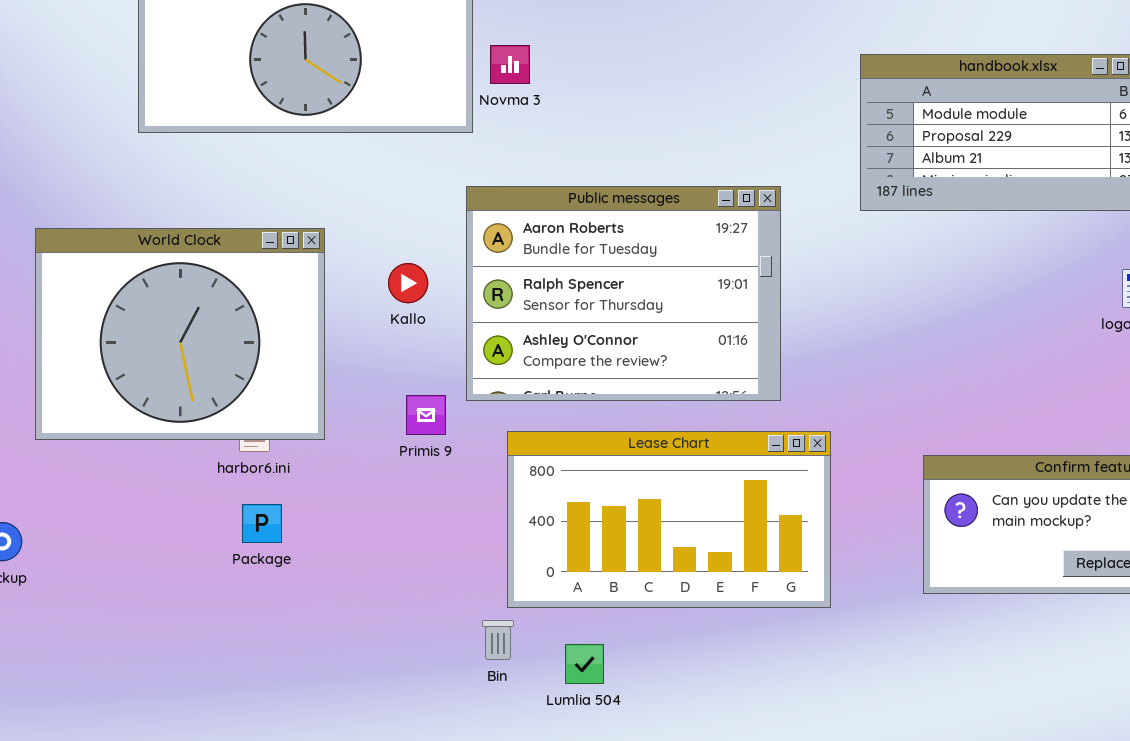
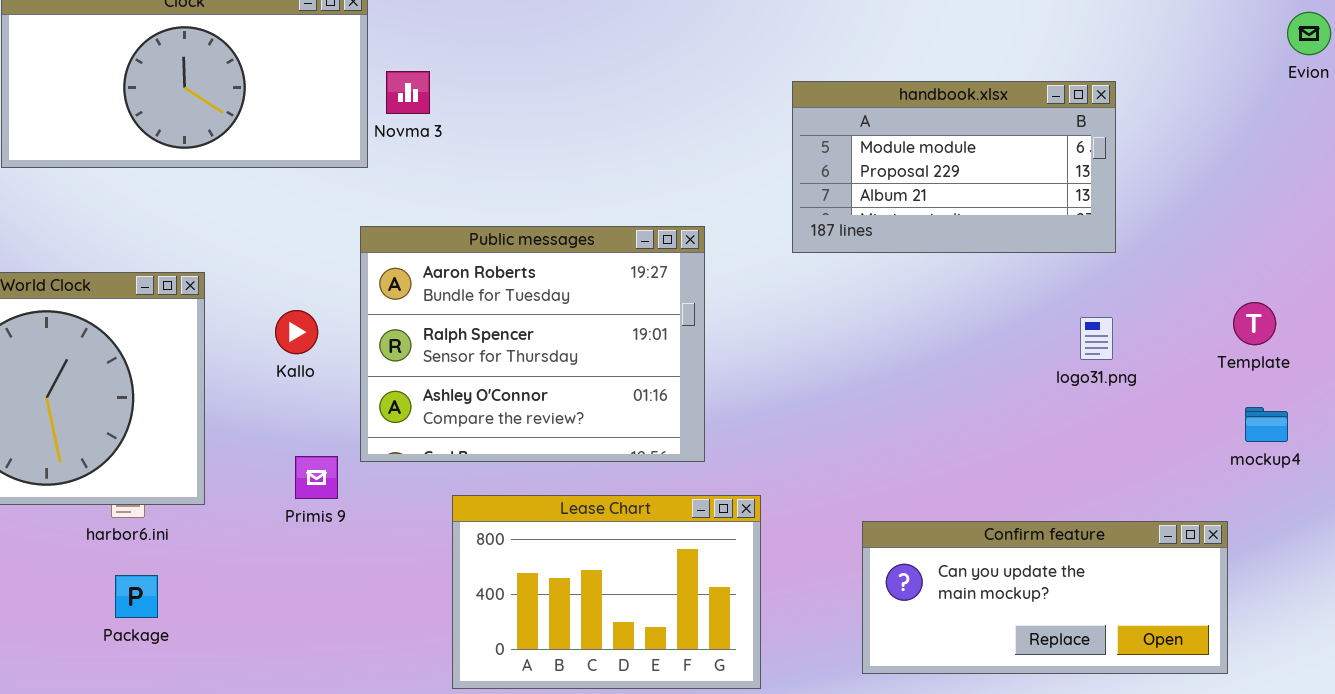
Lease Chart: [507,431,831,608] -> [452,495,761,689], resized

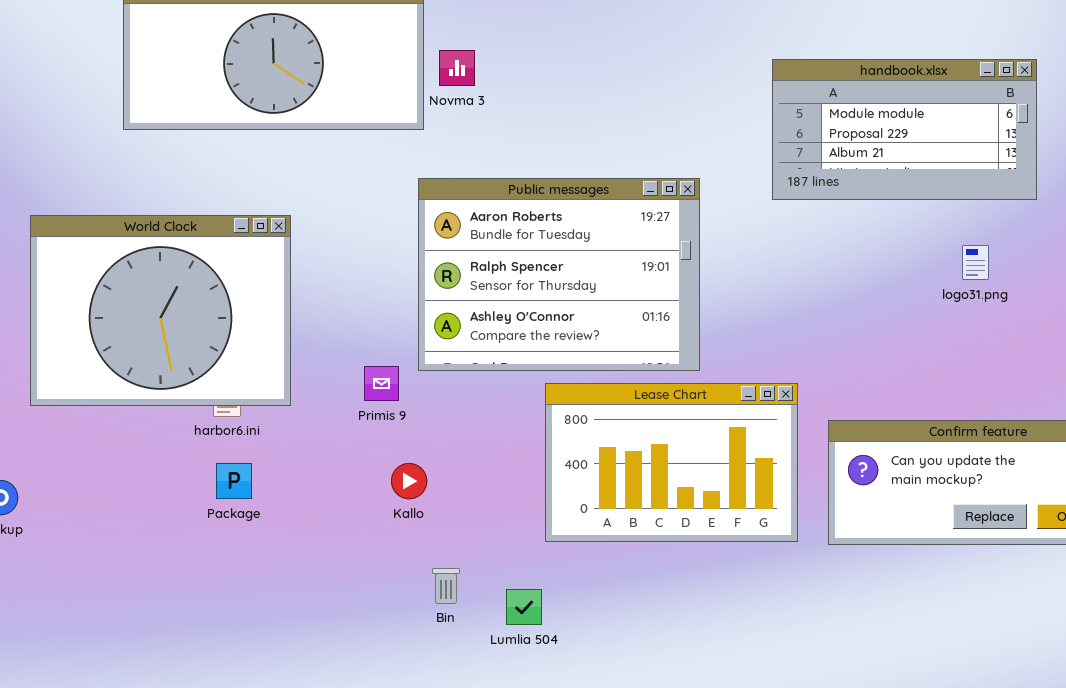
Kallo: [275,310,318,354] -> [391,463,427,499], moved
logo31.png: [1080,317,1113,360] -> [962,245,989,280], moved
Lease Chart: [452,495,761,689] -> [545,383,798,542], moved

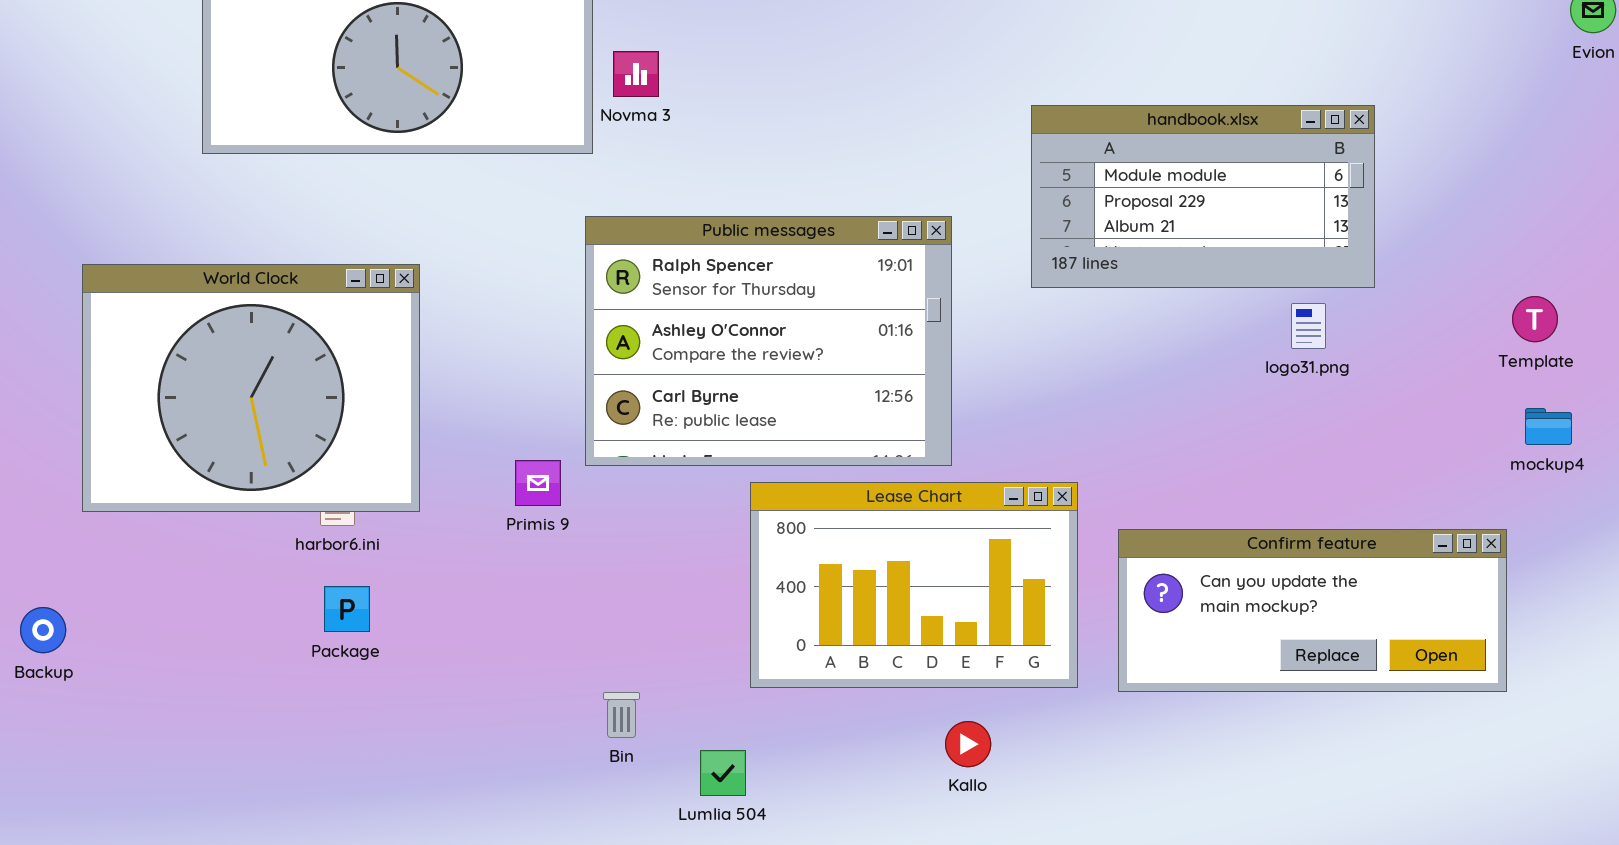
handbook.xlsx: [772,59,1037,200] -> [1031,105,1375,288], moved
Public messages: [418,178,700,371] -> [585,216,952,466], scrolled down 1 row
Kallo: [391,463,427,499] -> [945,721,991,767], moved
Bin: [432,568,460,604] -> [603,692,640,738], moved

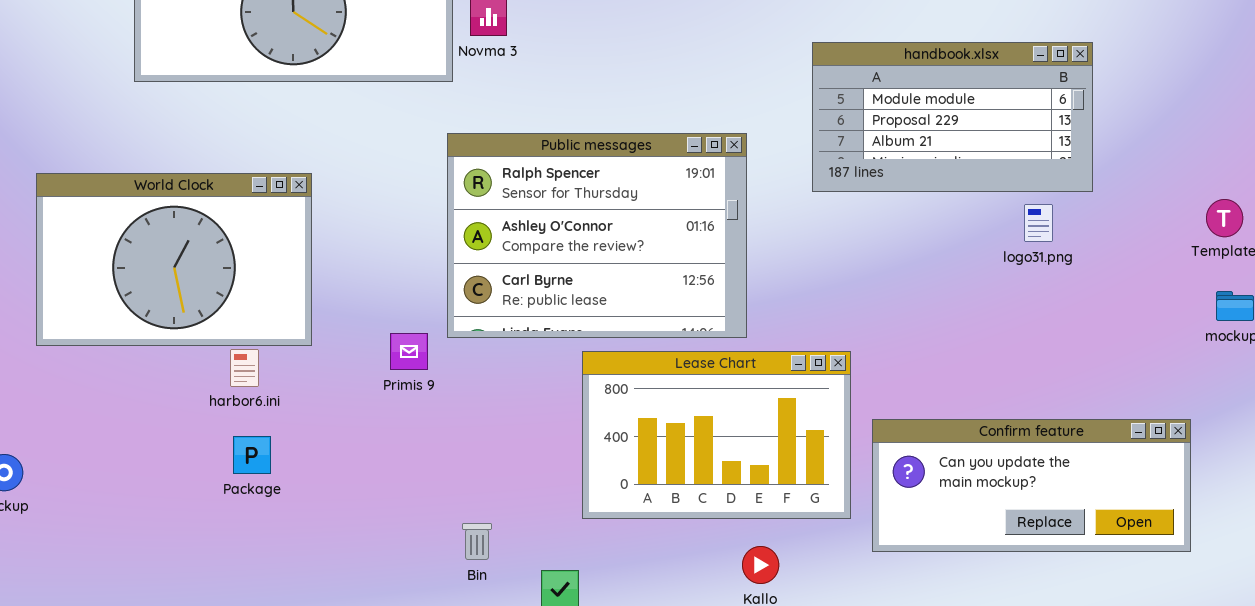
World Clock: [82,264,420,512] -> [36,173,312,346], resized
Confirm feature: [1118,529,1507,692] -> [872,419,1191,552], moved

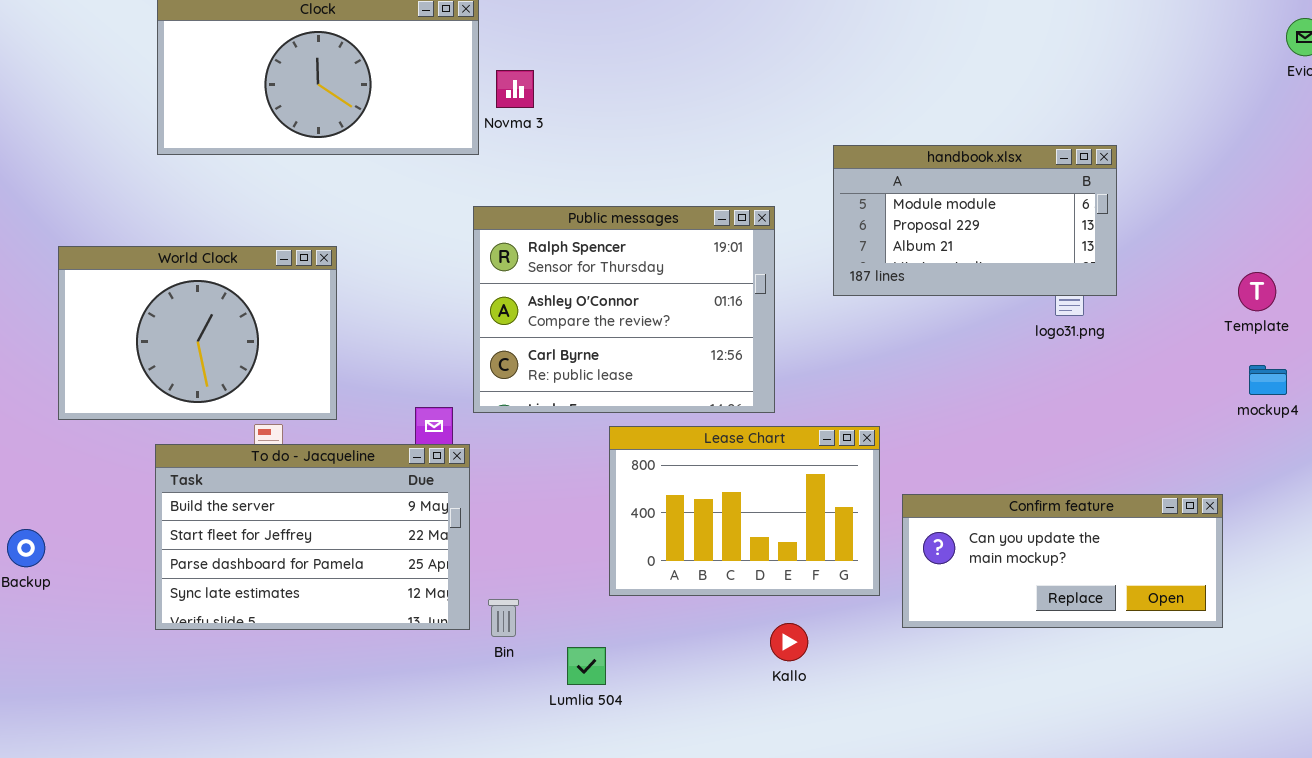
handbook.xlsx: [812,42,1093,192] -> [833,145,1117,296], moved
To do - Jacqueline: none -> [155,444,470,630], opened

